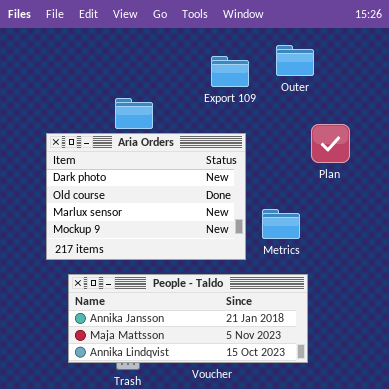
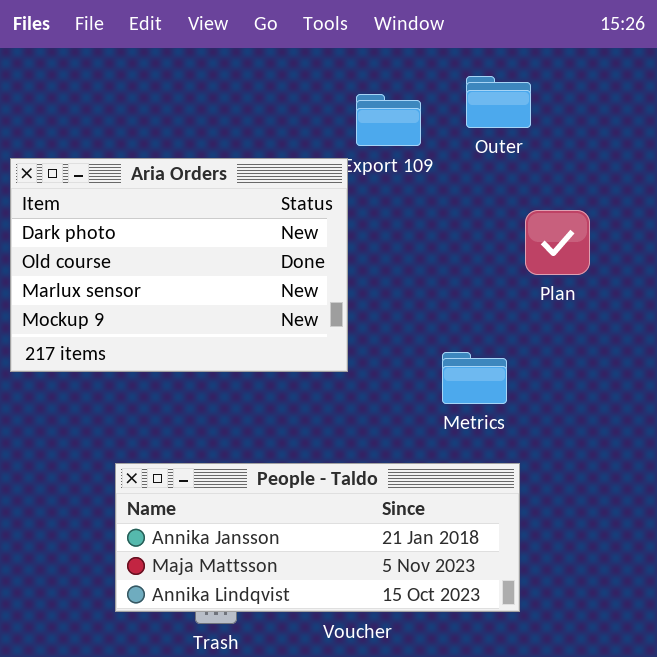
Aria Orders: [46,133,246,260] -> [10,158,348,372], moved

